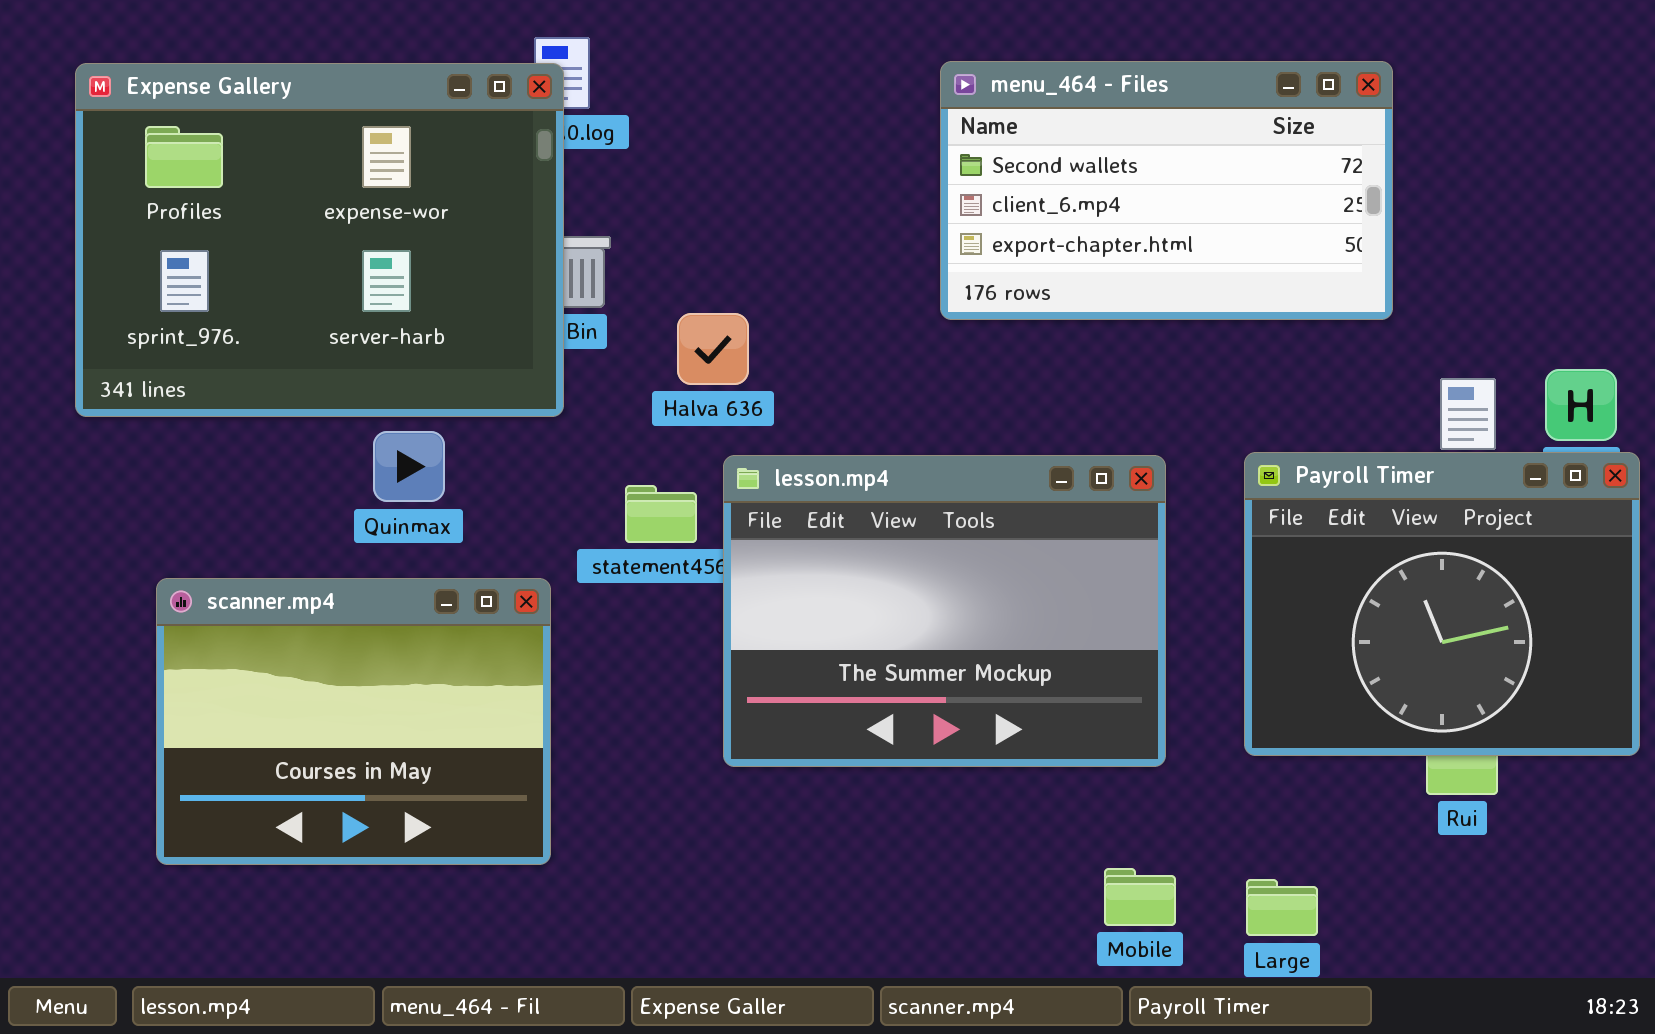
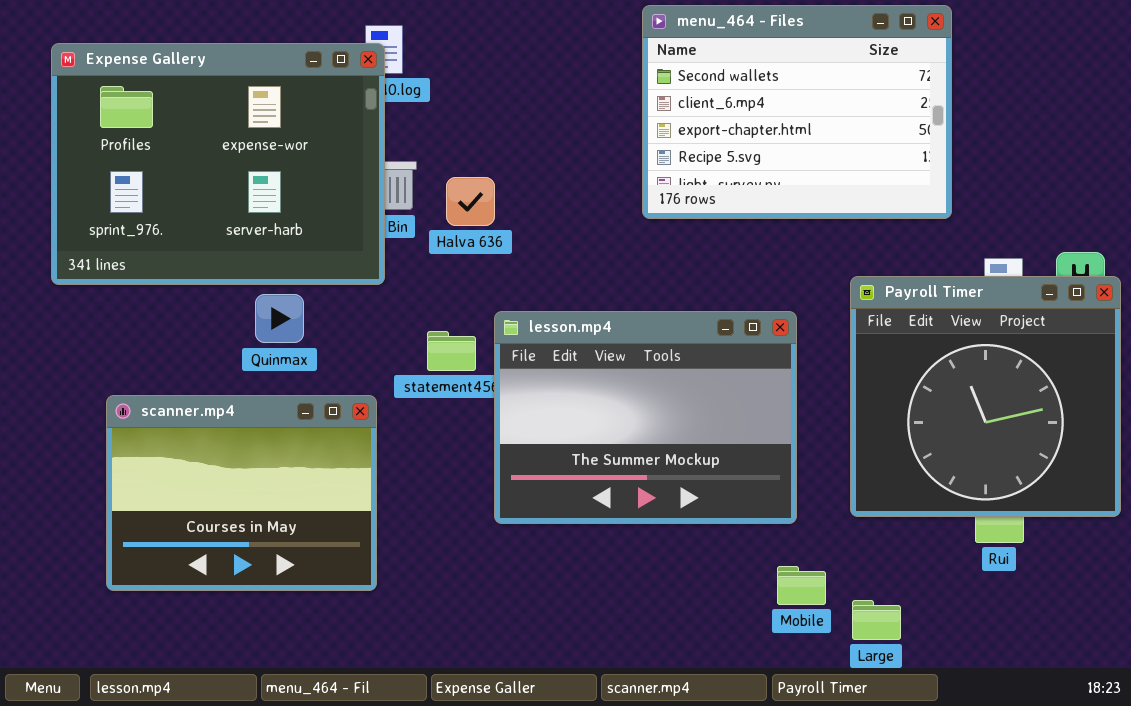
menu_464 - Files: [940,61,1393,320] -> [642,5,952,219], resized
Halva 636: [677,313,749,385] -> [446,177,495,226], moved
Payroll Timer: [1244,452,1640,756] -> [850,276,1121,517], resized
Mobile: [1104,868,1176,926] -> [777,566,826,605], moved

